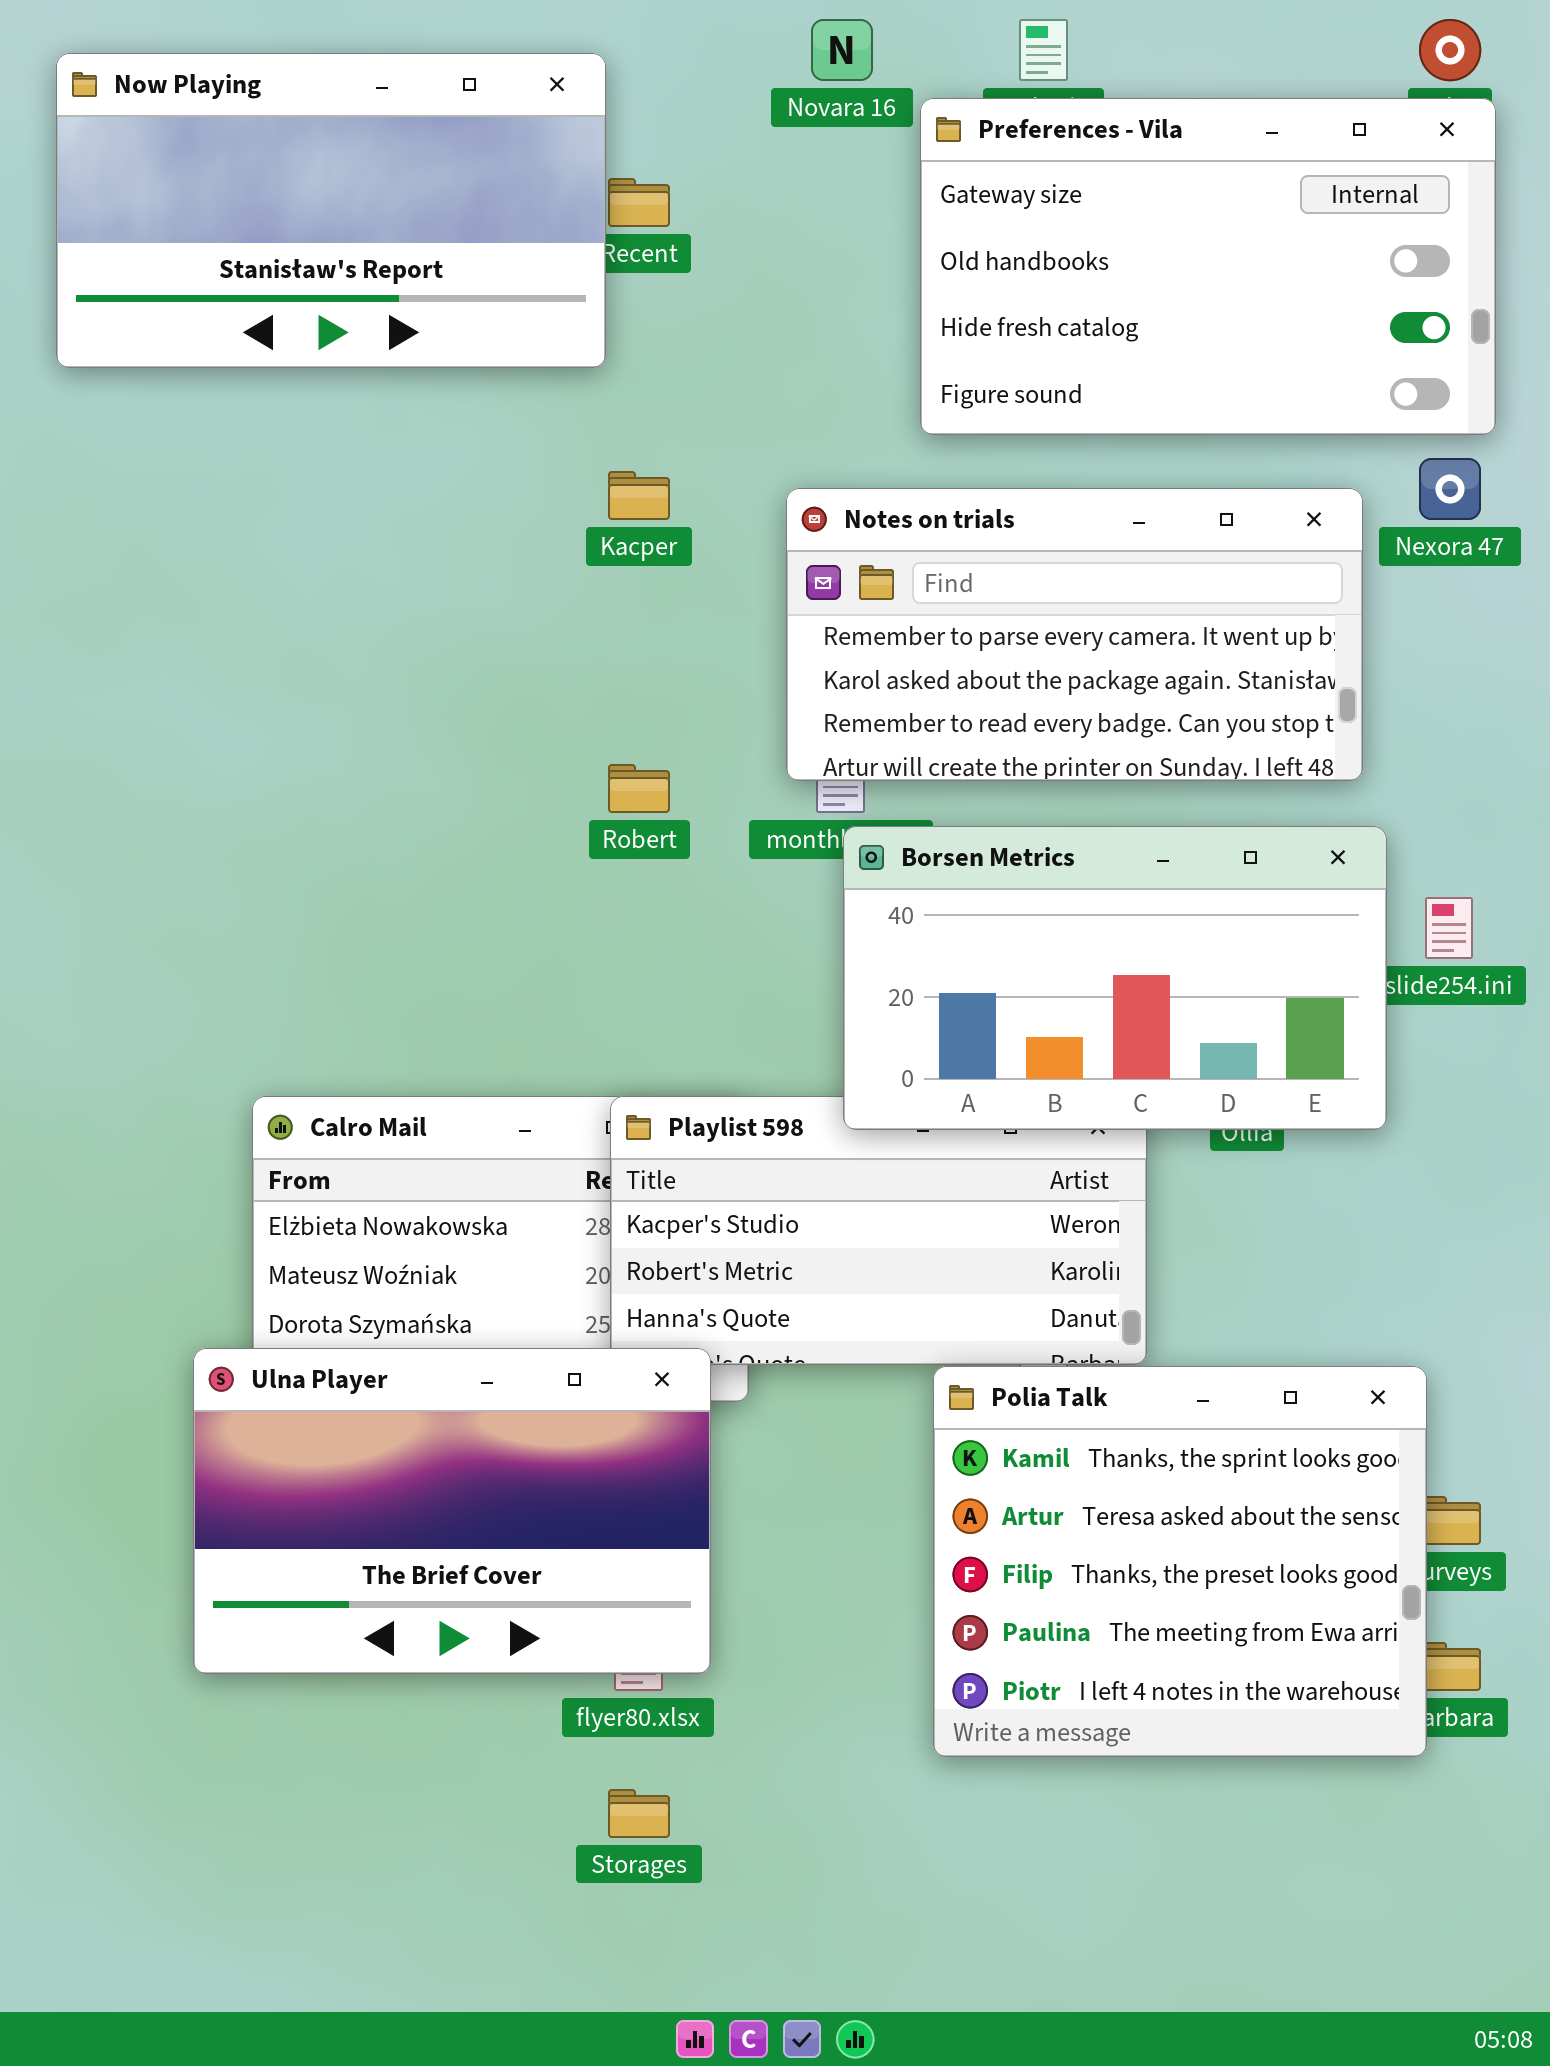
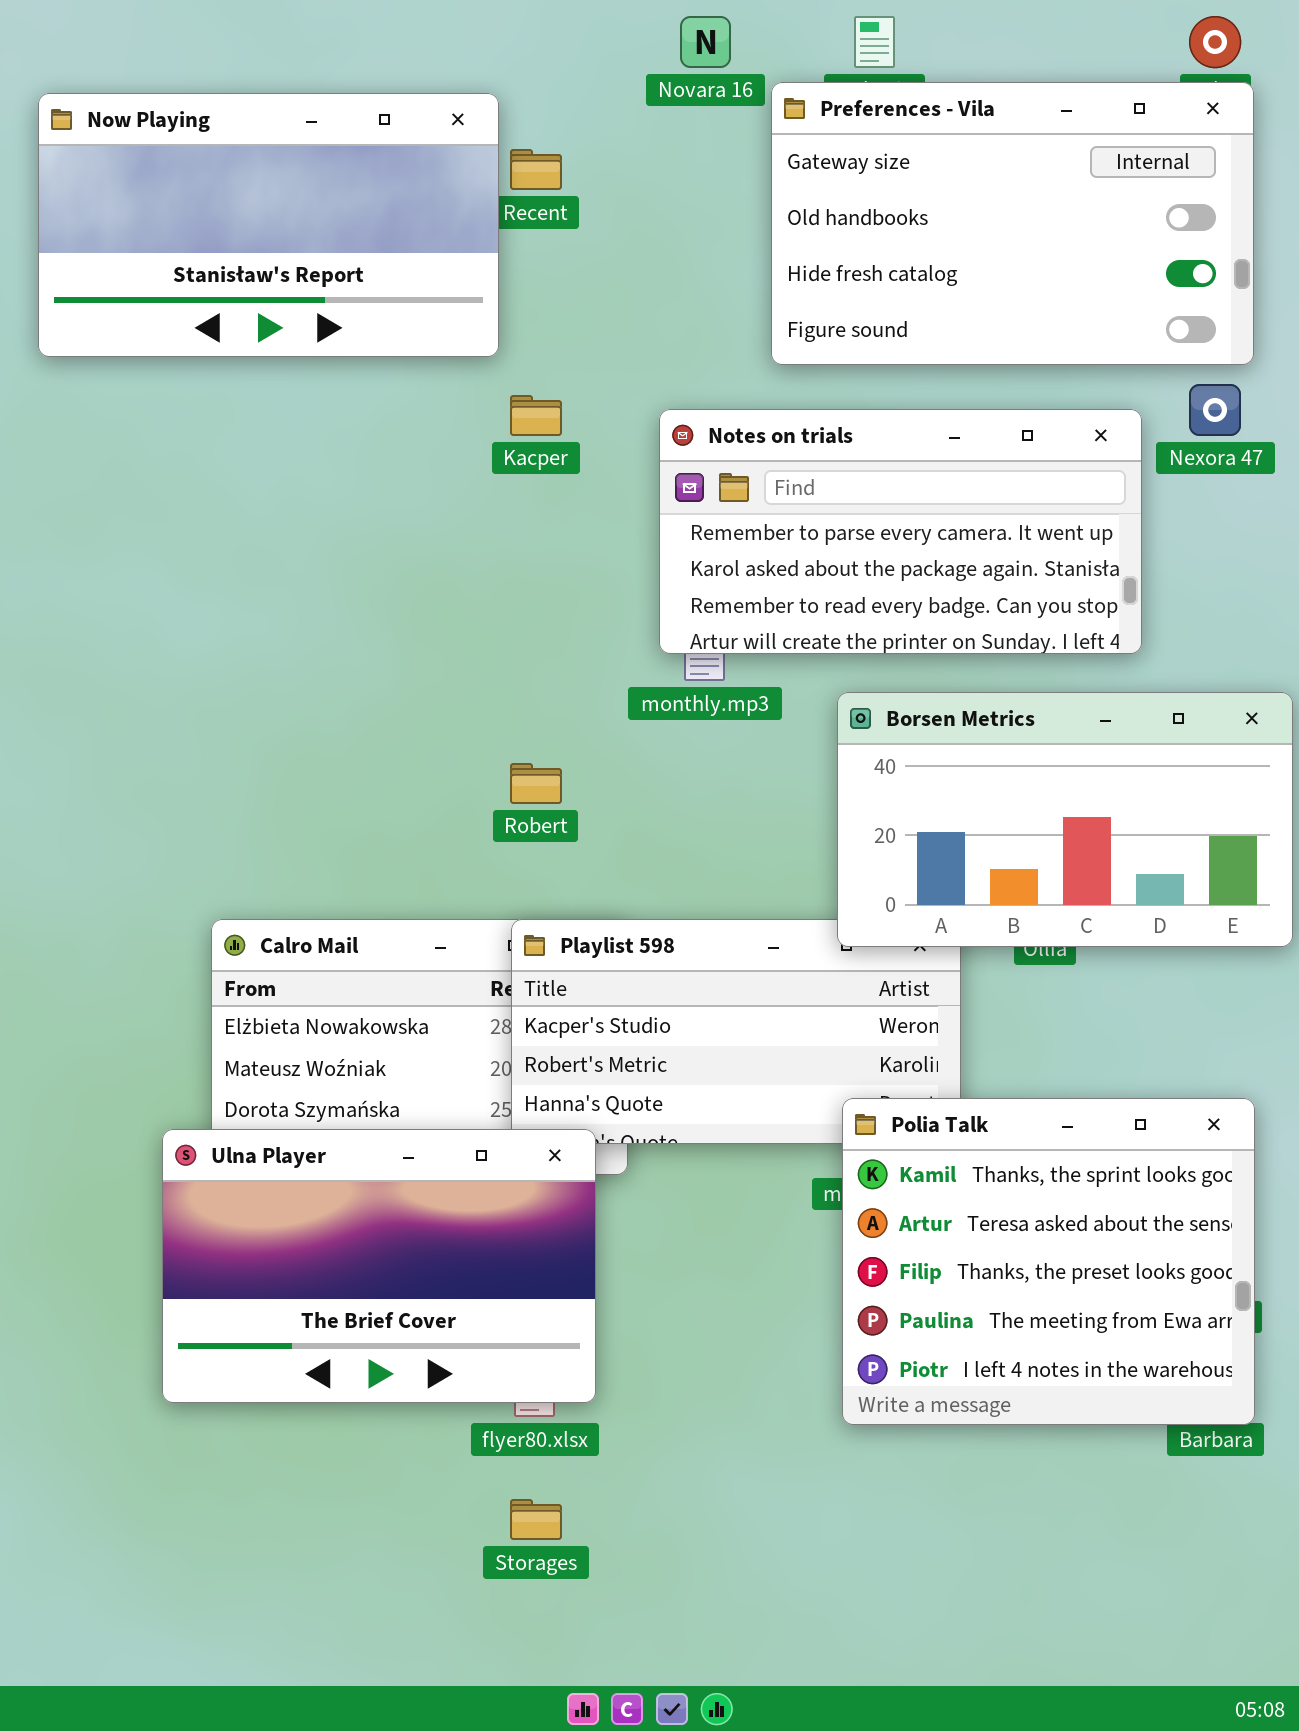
Now Playing: [56,53,606,368] -> [38,93,499,357], moved
Robert: [608,764,670,813] -> [510,763,562,804], moved
Borsen Metrics: [843,826,1387,1130] -> [837,692,1293,947], moved
Polia Talk: [933,1366,1427,1757] -> [842,1098,1255,1425], moved

